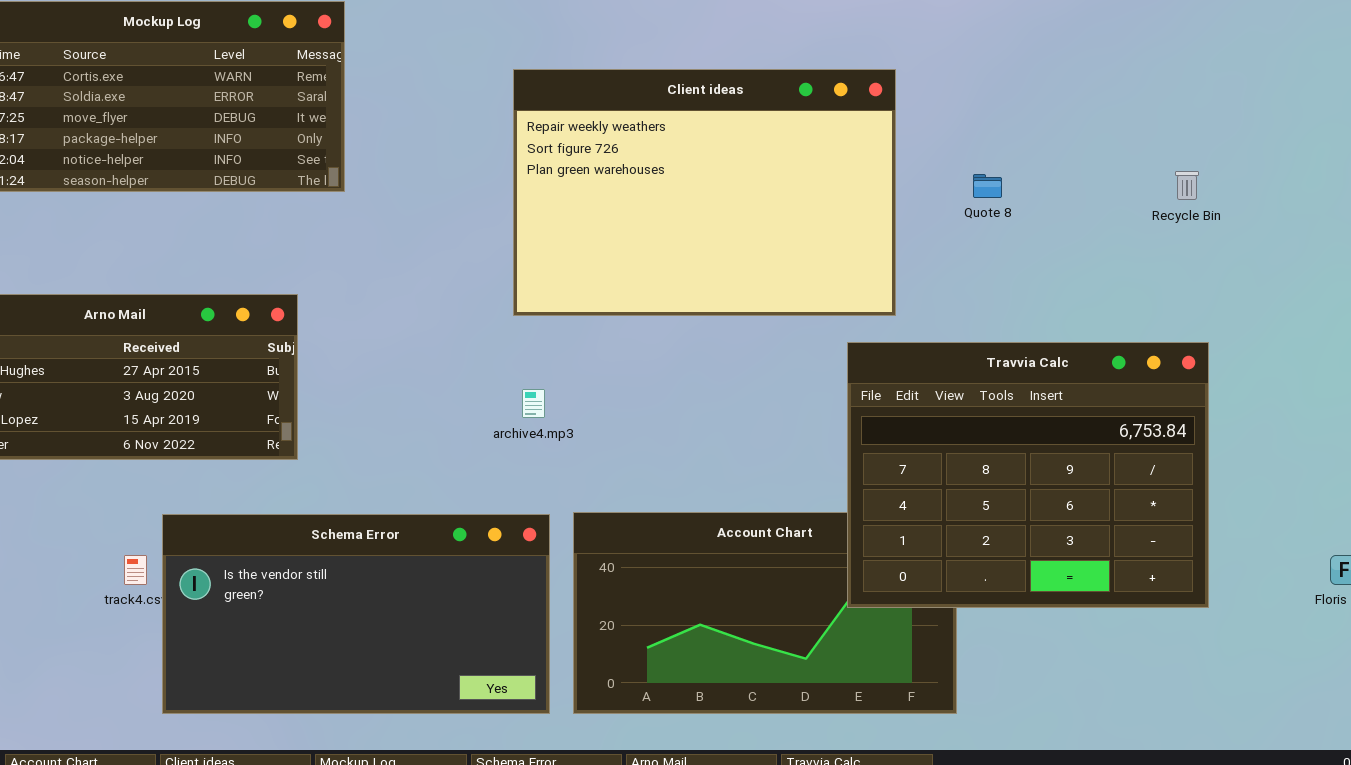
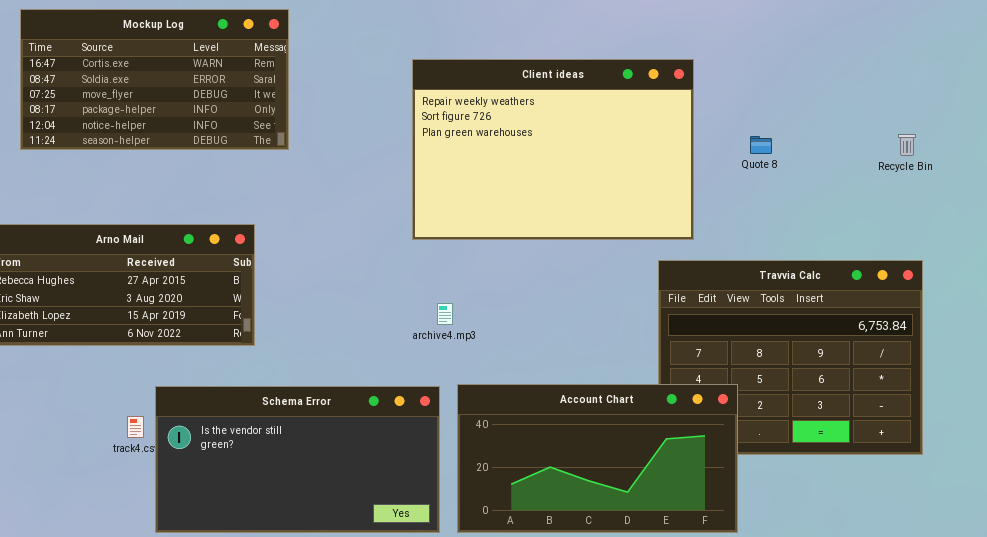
archive4.mp3: [522,389,545,418] -> [437,303,453,325], moved
Account Chart: [573,512,957,714] -> [457,384,738,533], raised

